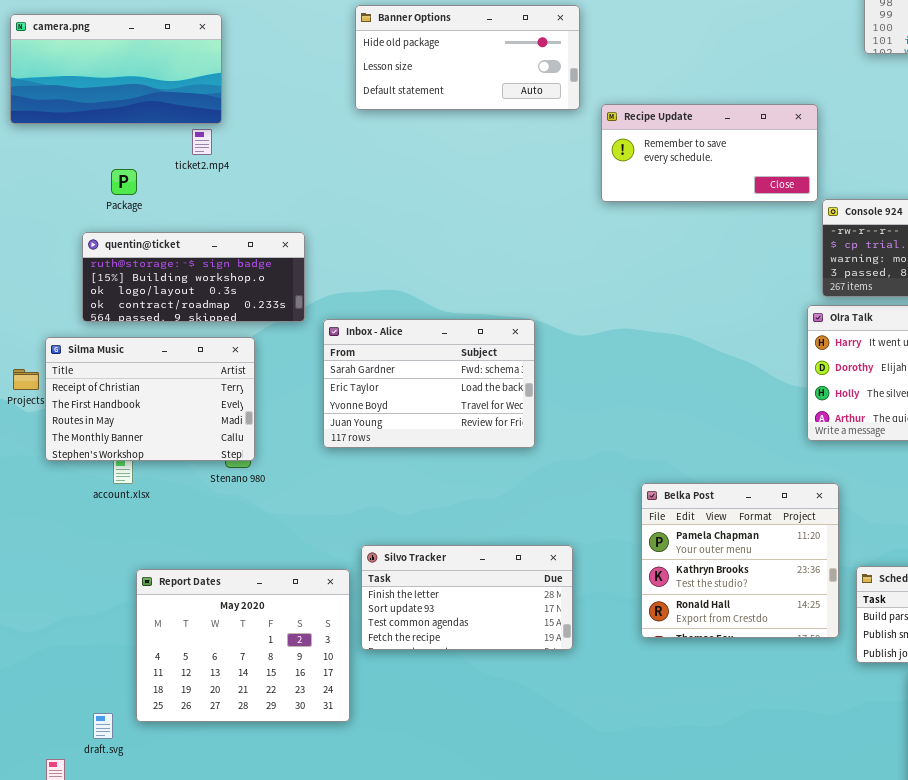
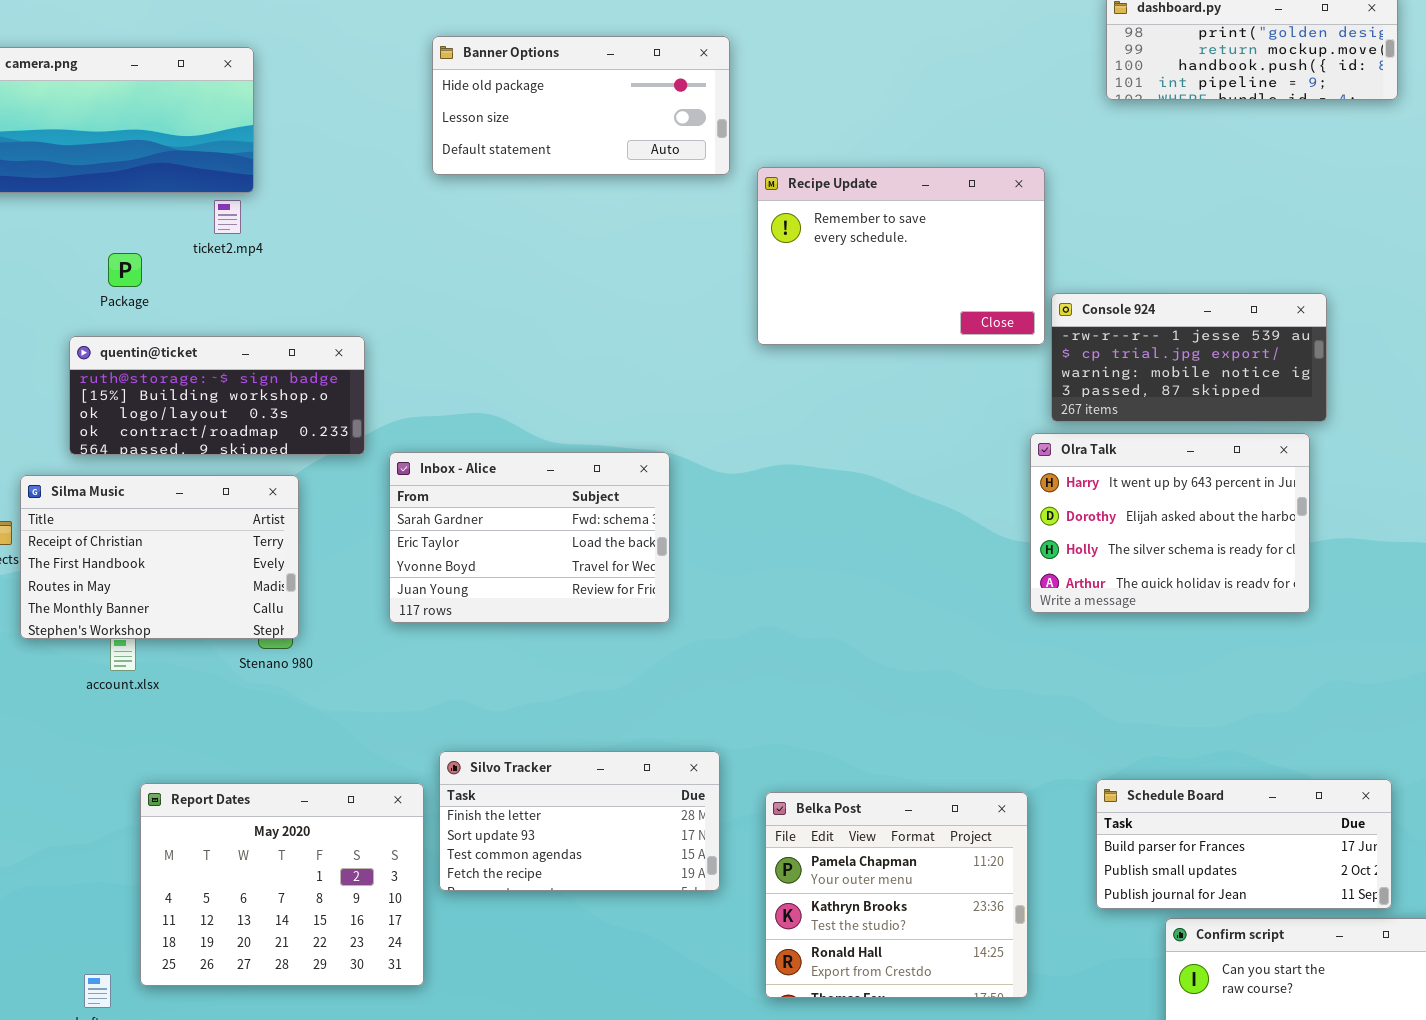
Recipe Update: [601,104,818,202] -> [757,167,1045,345], resized
Belka Post: [641,483,839,638] -> [765,792,1028,998], moved

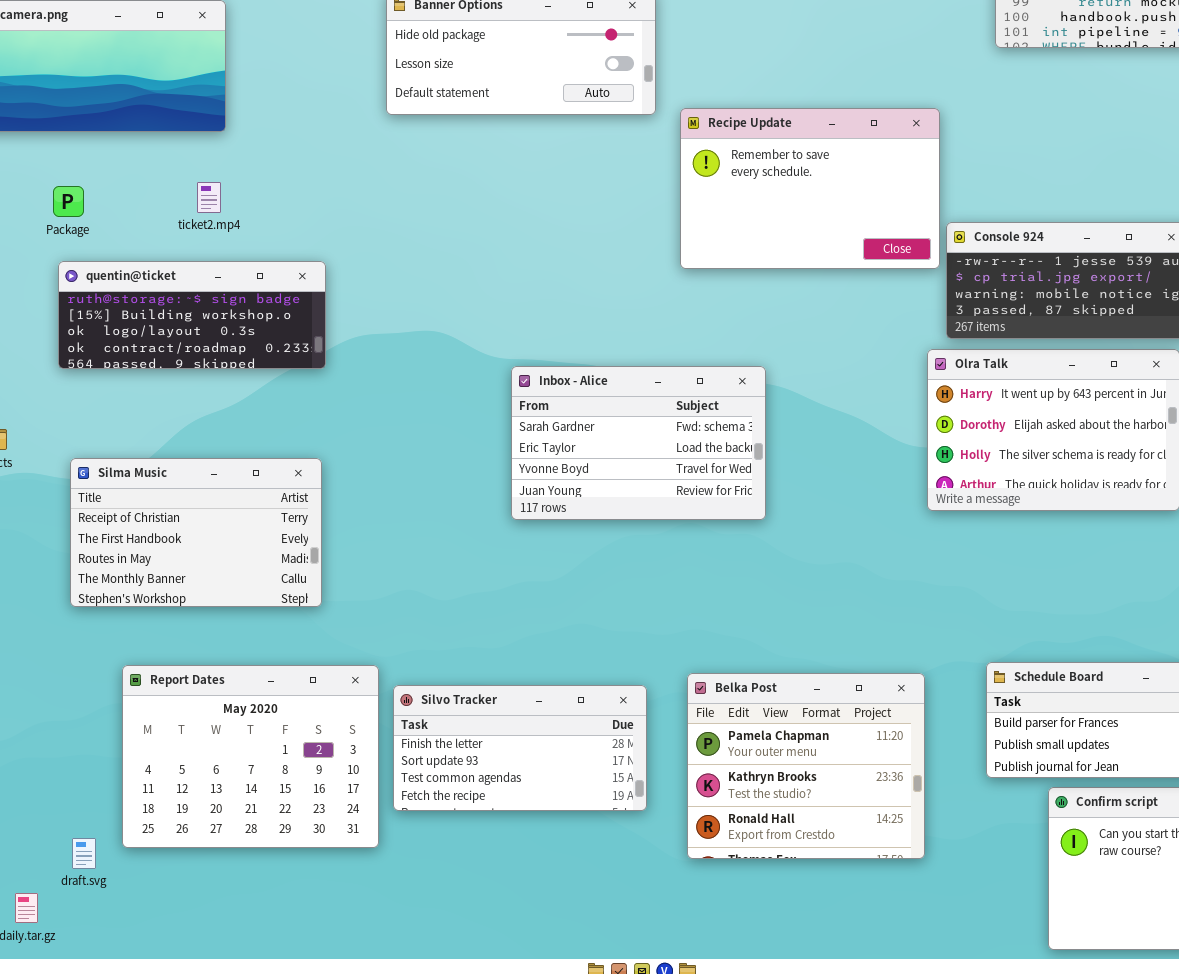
ticket2.mp4: [214,200,241,234] -> [197,182,221,213], moved
Package: [108,253,142,287] -> [53,186,84,217], moved
Inbox - Alice: [389,452,670,623] -> [511,366,766,520], moved
Silma Music: [20,475,299,639] -> [70,458,322,607], moved
Silvo Tracker: [439,751,720,891] -> [393,685,647,811], moved

